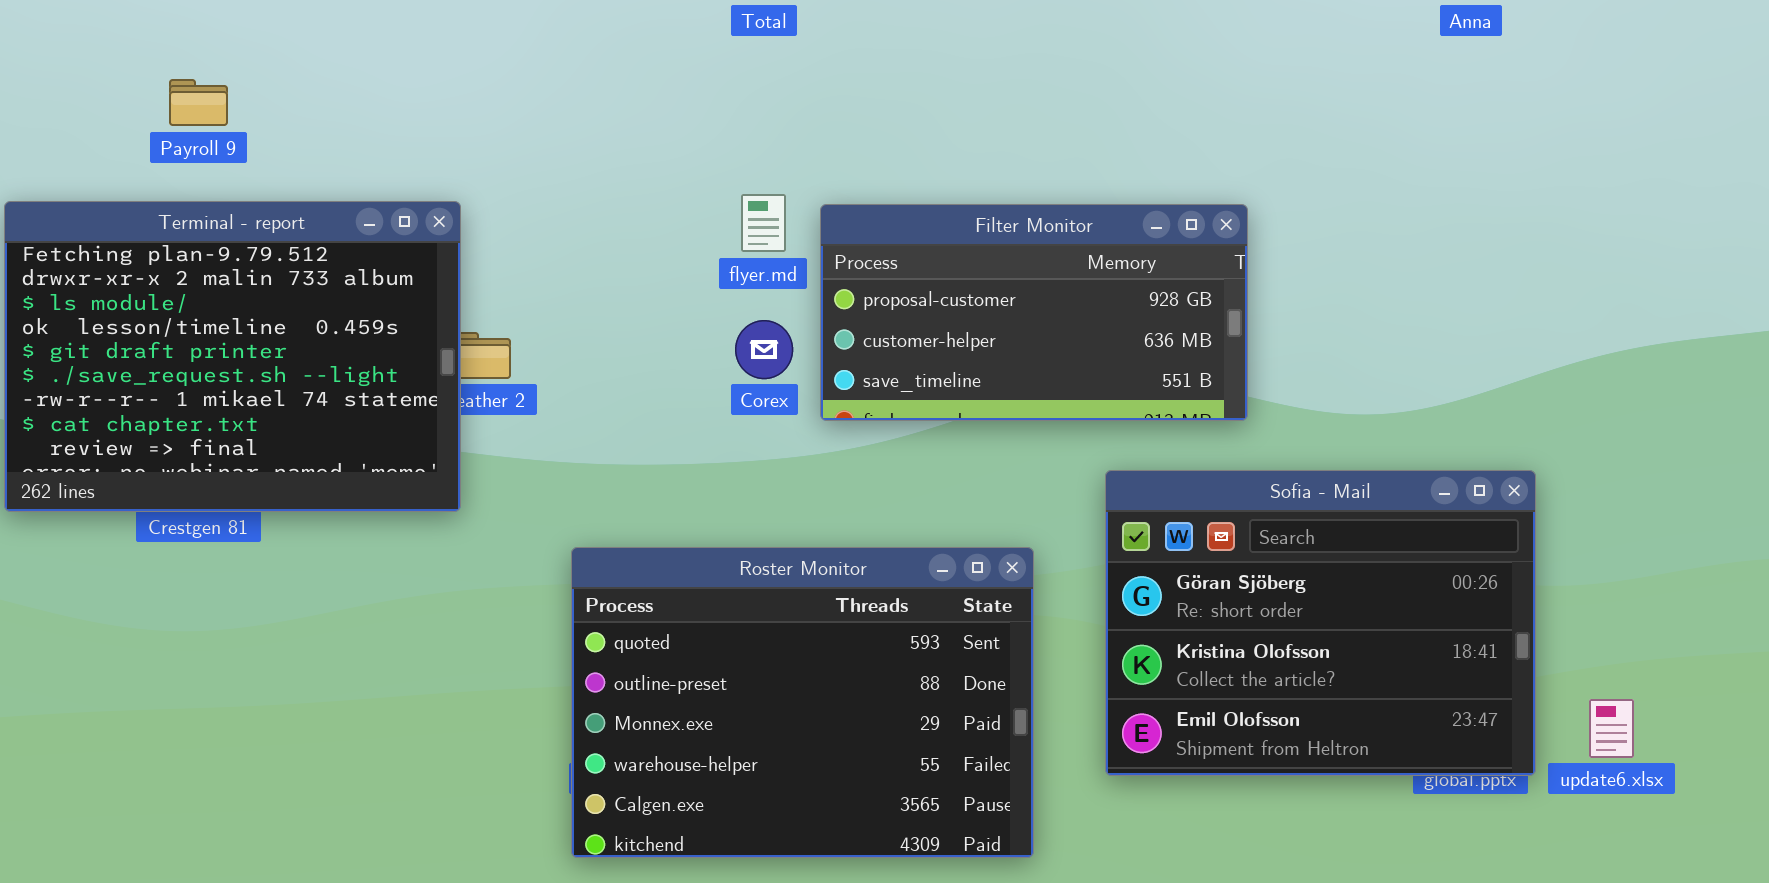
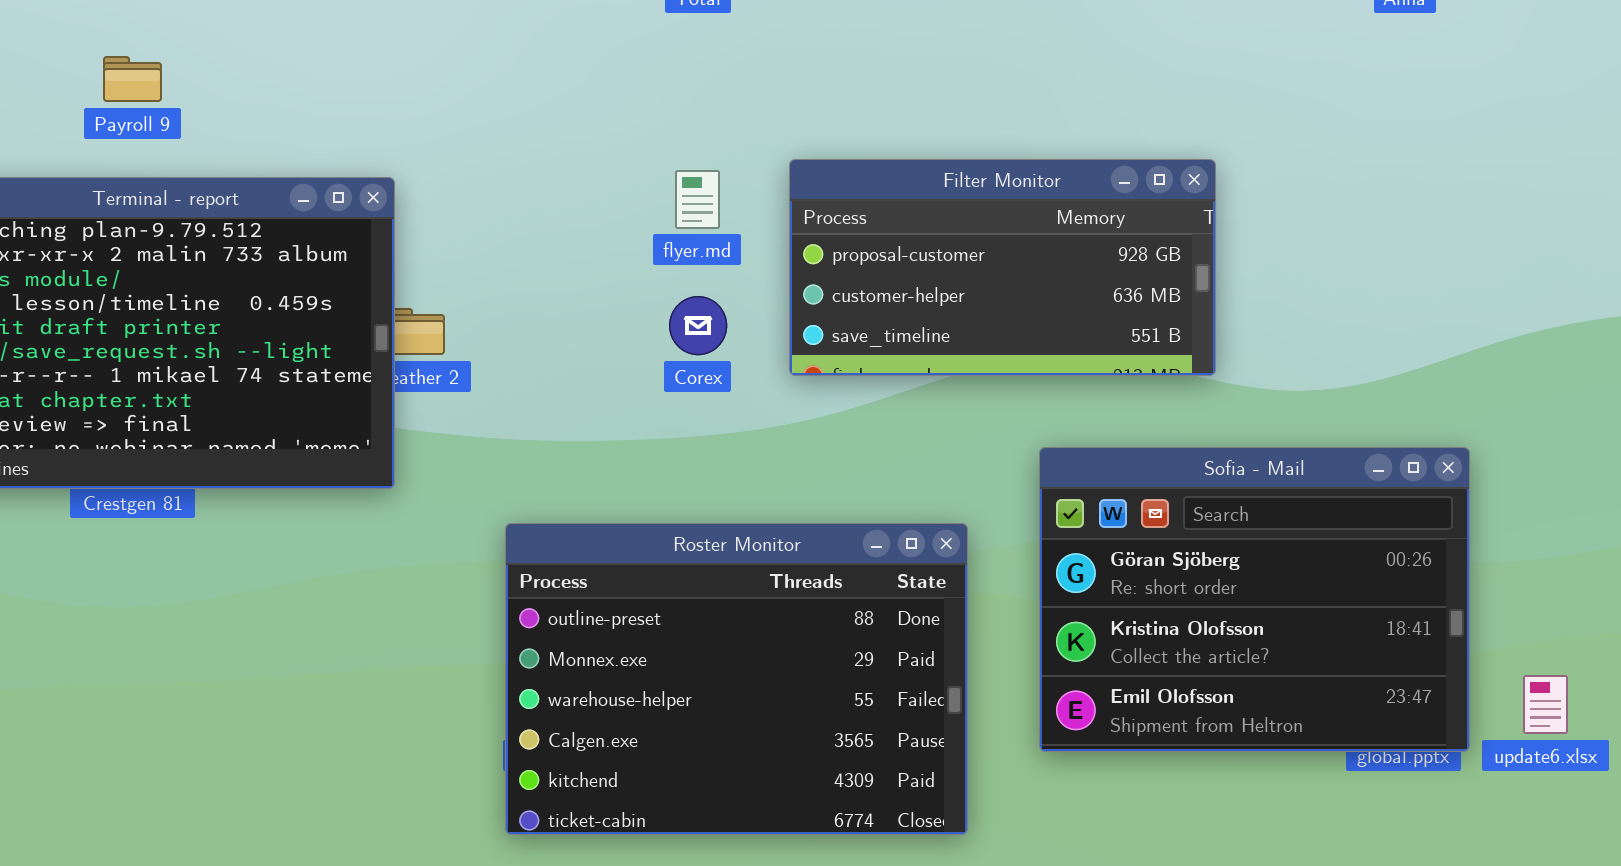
Filter Monitor: [820,204,1248,421] -> [789,159,1216,376], moved
Roster Monitor: [571,547,1034,858] -> [505,523,968,835], scrolled down 1 row

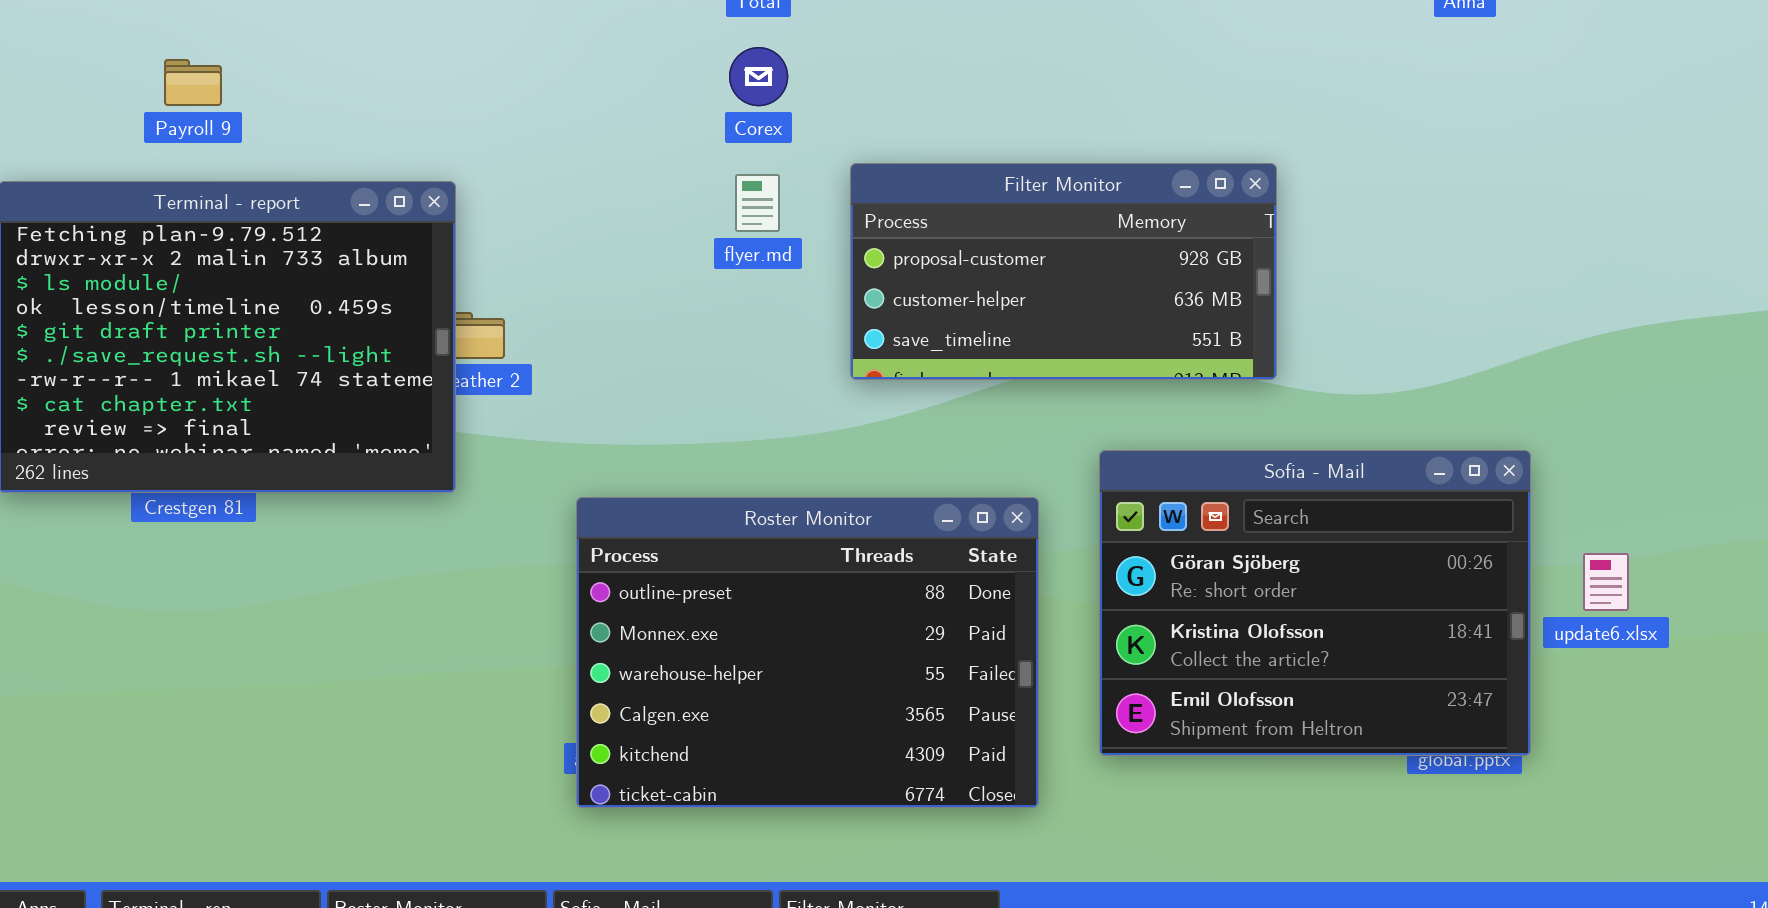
Corex: [669,296,727,355] -> [729,47,788,106], moved
Roster Monitor: [505,523,968,835] -> [576,497,1039,808], moved
update6.xlsx: [1523,675,1568,734] -> [1583,553,1629,611], moved

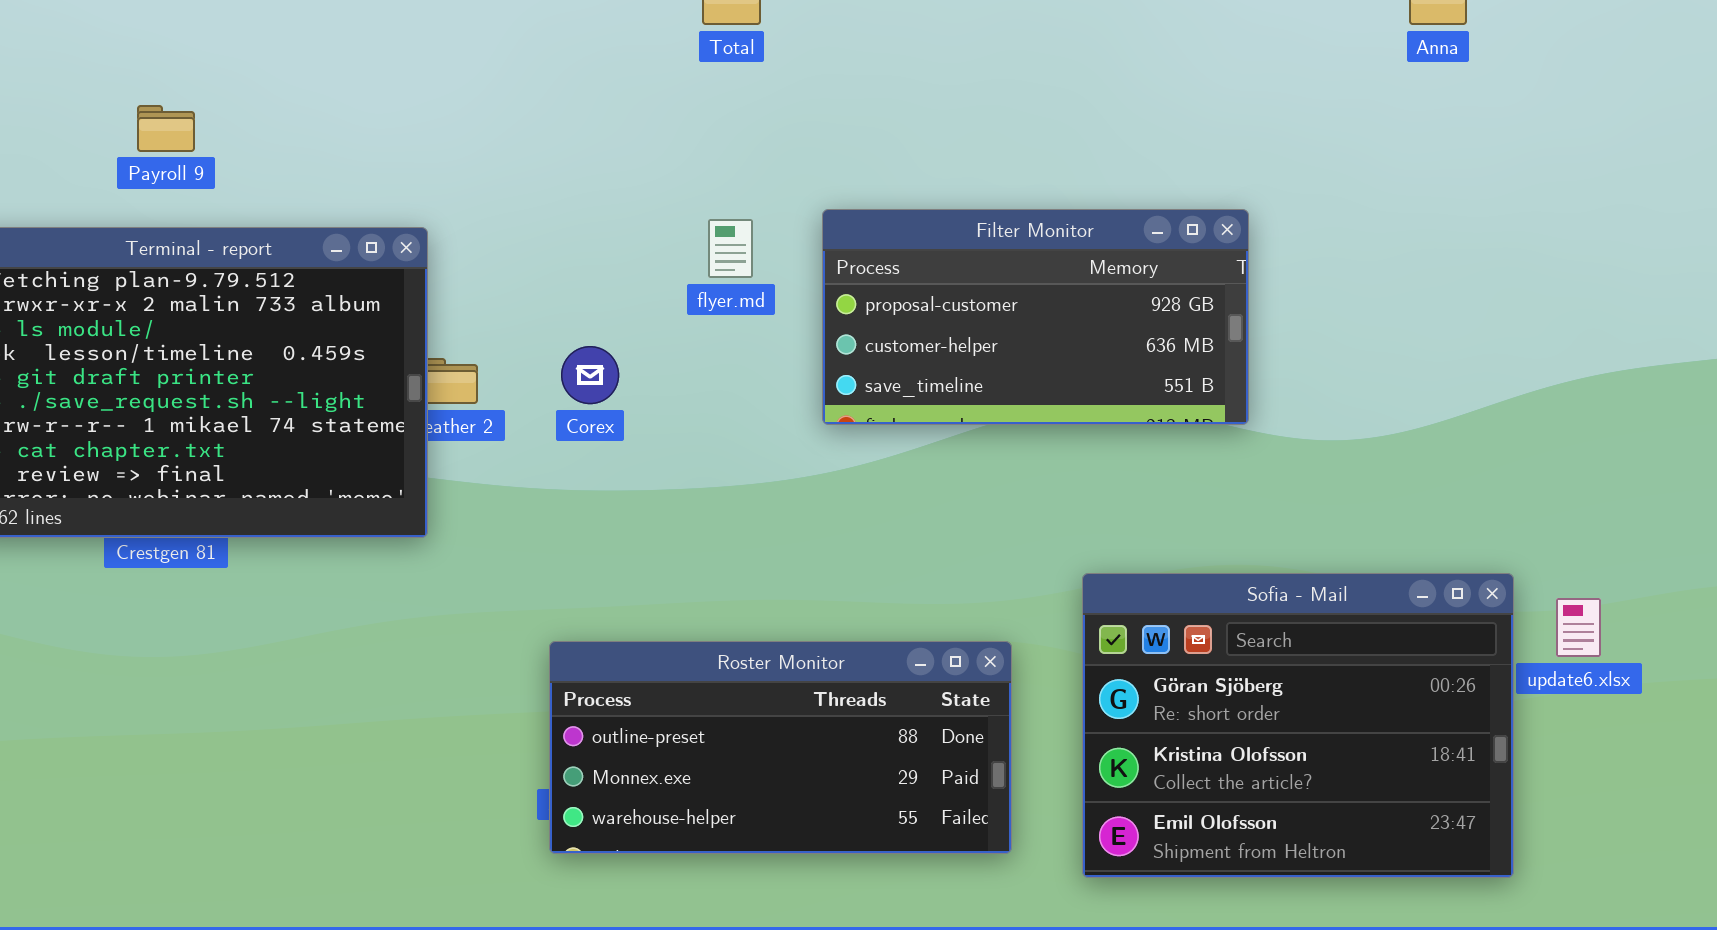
Corex: [729,47,788,106] -> [561,346,619,404], moved
Sofia - Mail: [1099,450,1531,756] -> [1082,573,1514,878], moved
Roster Monitor: [576,497,1039,808] -> [549,641,1012,854], resized

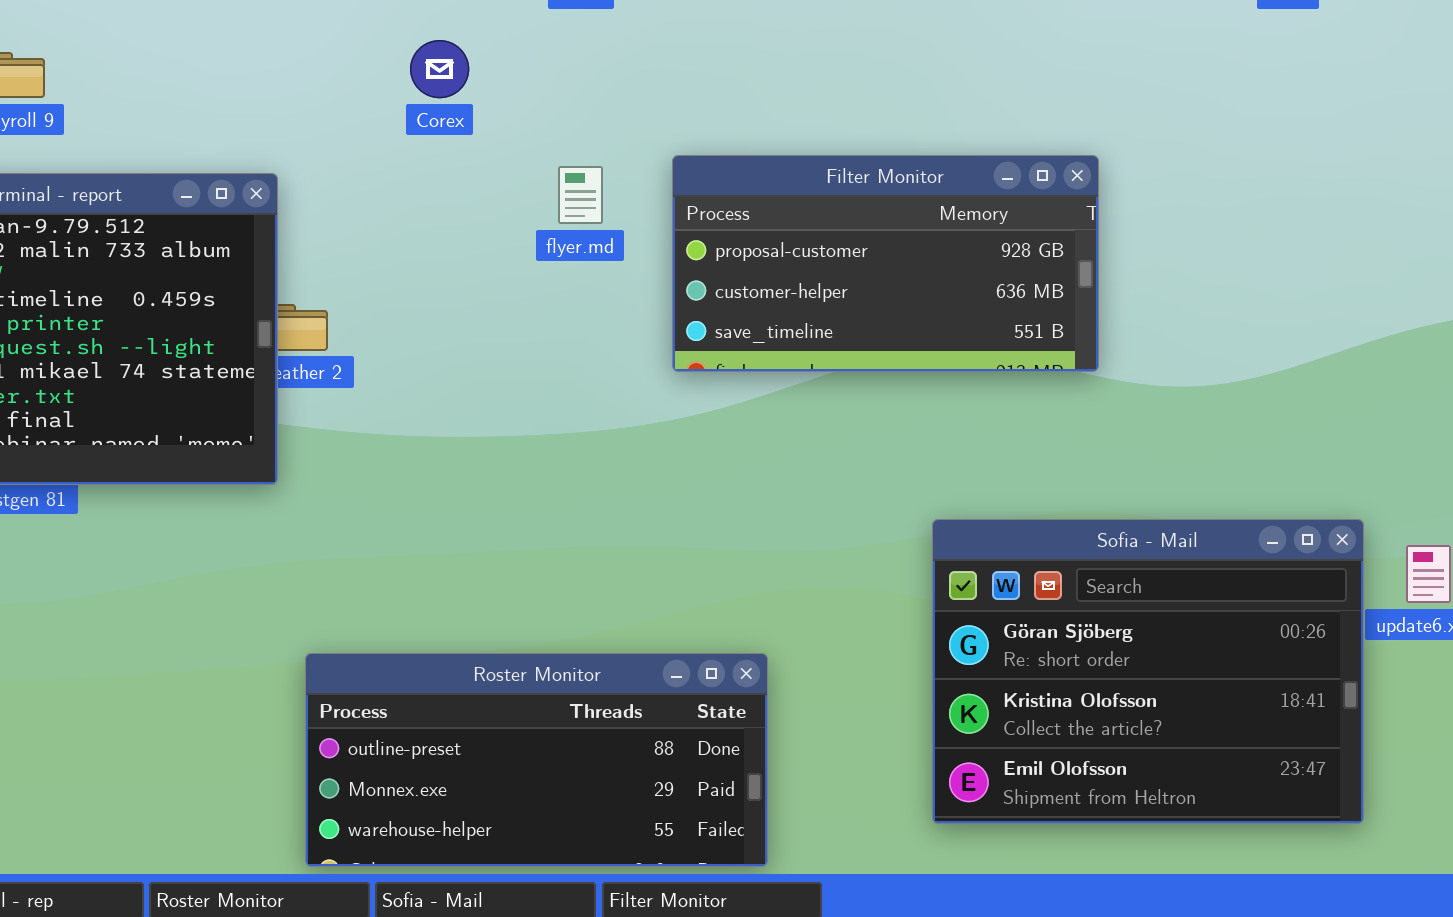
Corex: [561,346,619,404] -> [410,40,469,98], moved
Roster Monitor: [549,641,1012,854] -> [305,653,768,867], moved

